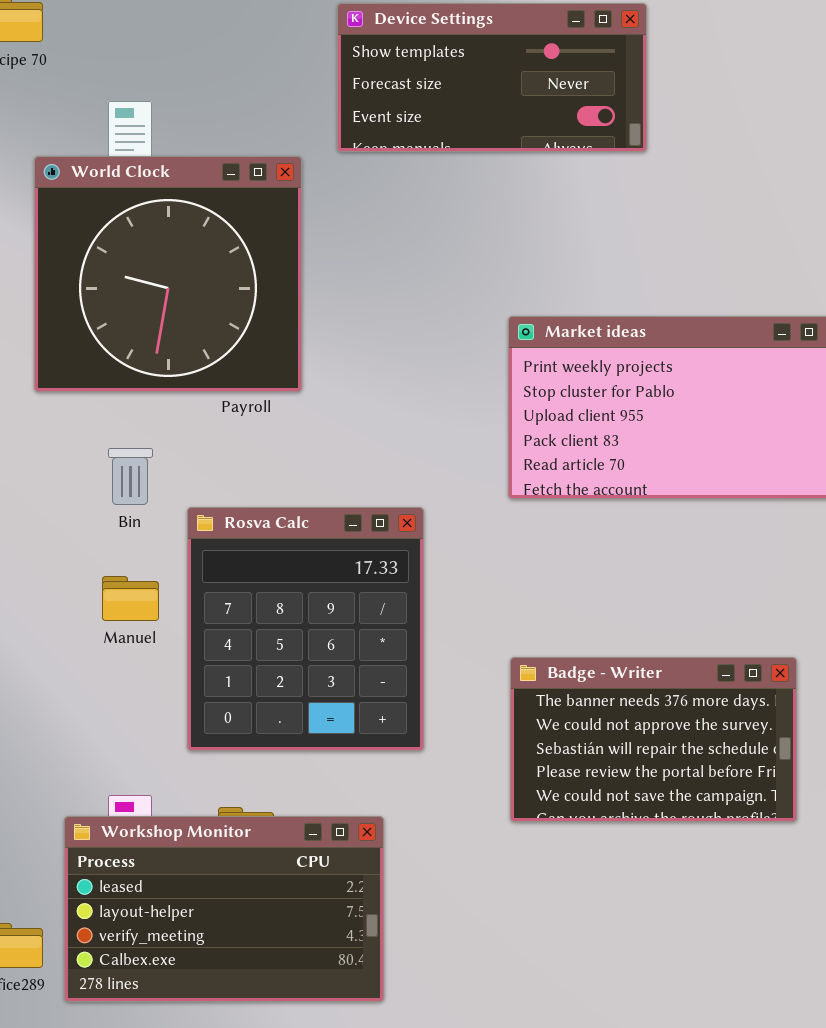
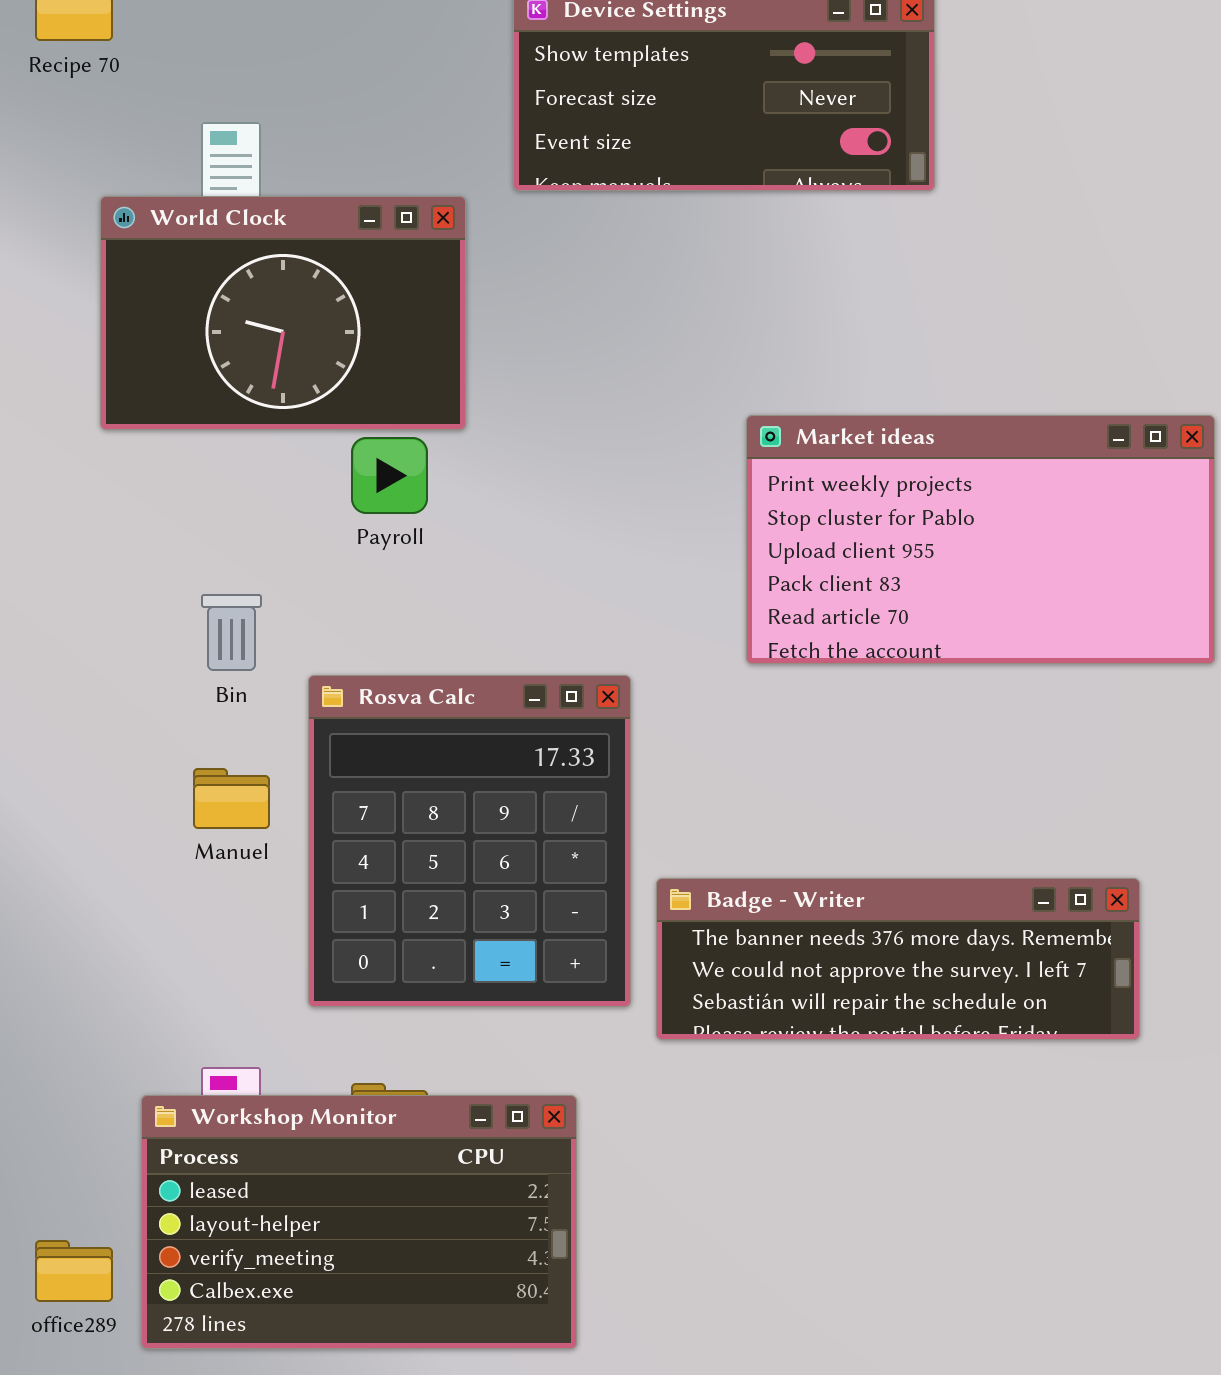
World Clock: [34,156,302,392] -> [100,196,466,430], resized
Badge - Writer: [510,657,797,822] -> [656,878,1140,1040], resized

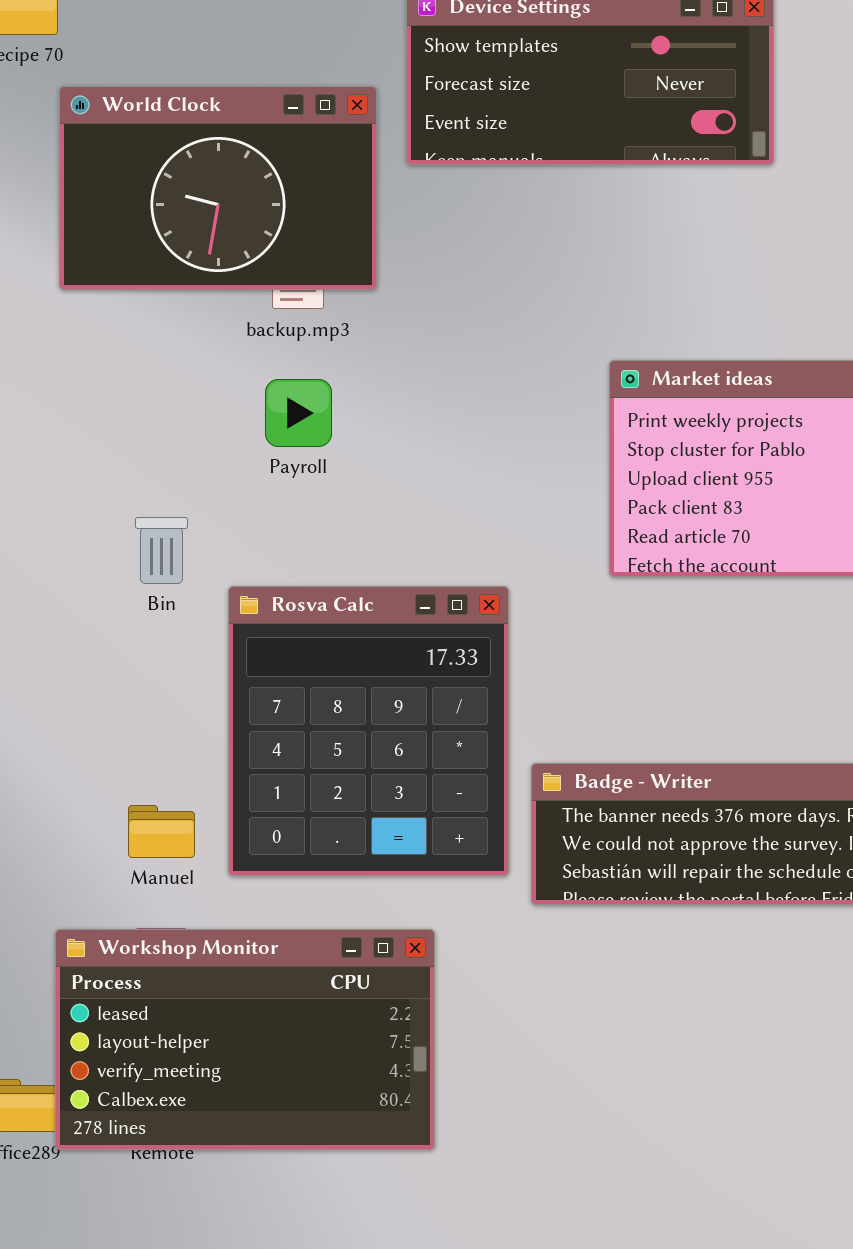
World Clock: [100,196,466,430] -> [59,86,377,290], moved
Manuel: [193,768,270,829] -> [128,805,195,858], moved
Workshop Monitor: [141,1095,577,1349] -> [55,929,435,1150], moved

